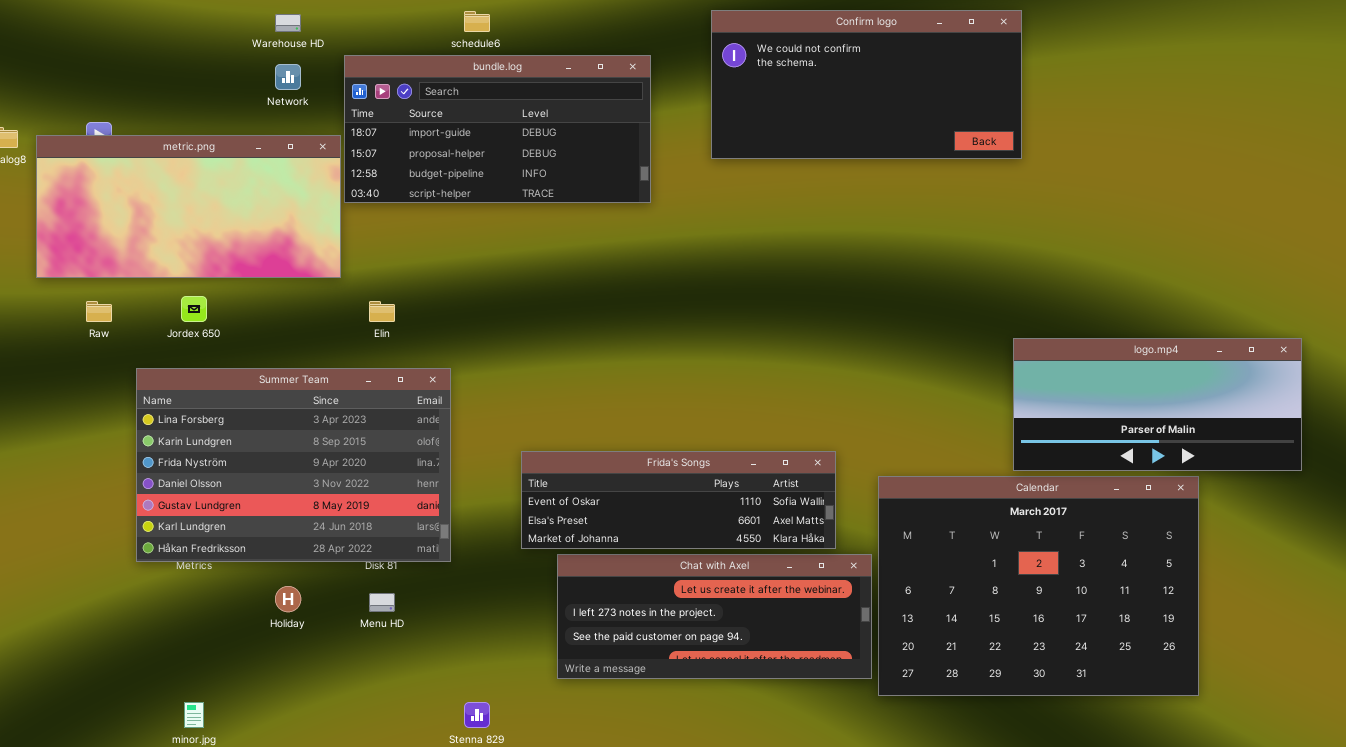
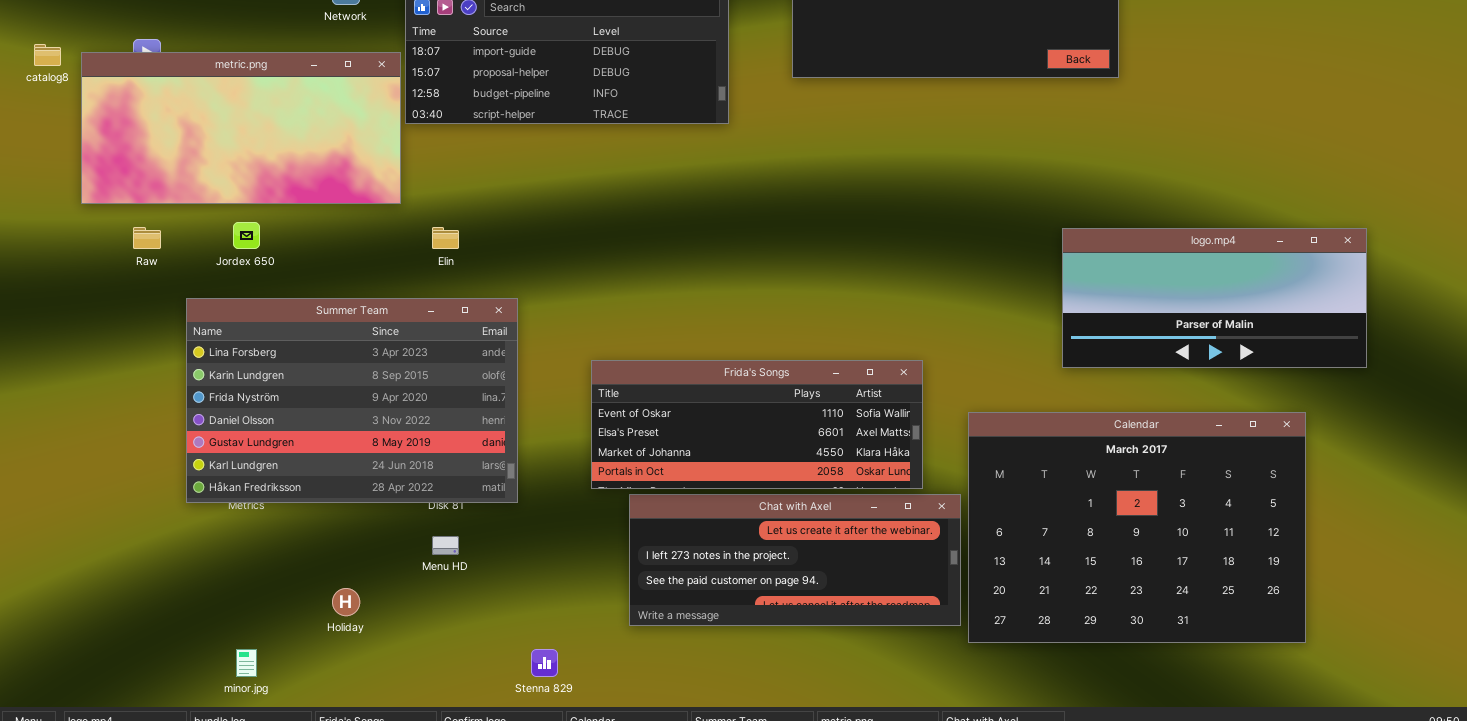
logo.mp4: [1013,338,1302,471] -> [1062,228,1367,368], moved
Frida's Songs: [521,451,836,549] -> [591,360,923,489], resized
Holiday: [275,586,301,612] -> [332,588,360,616], moved

